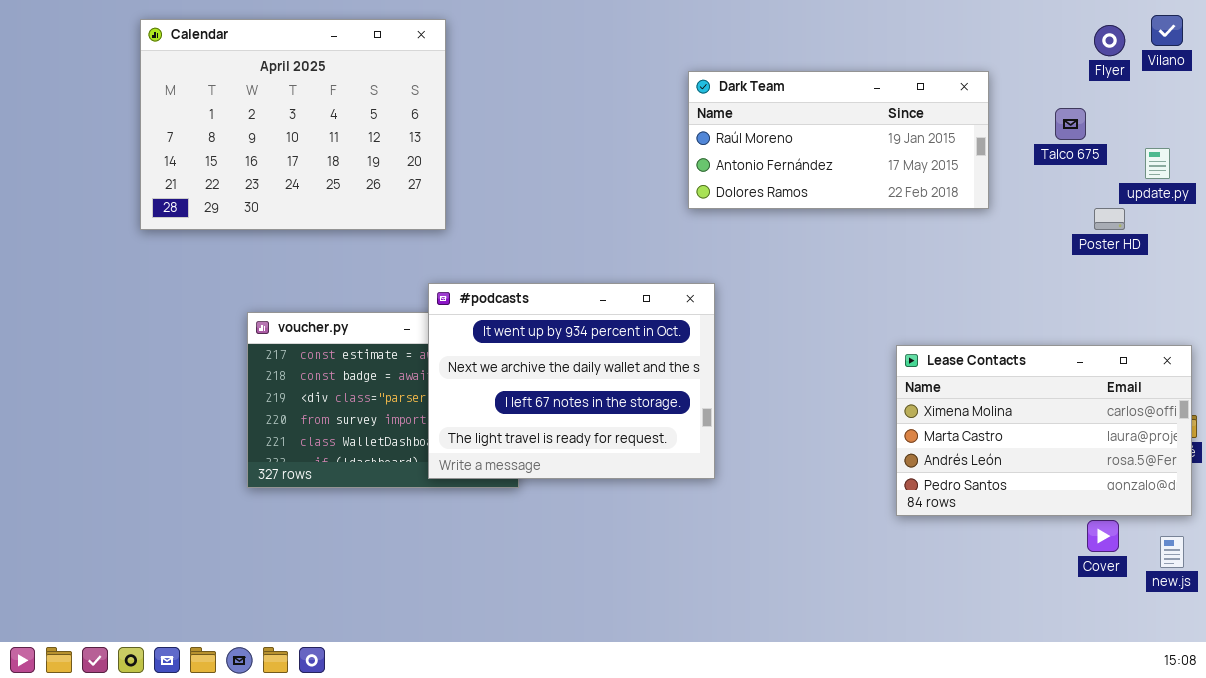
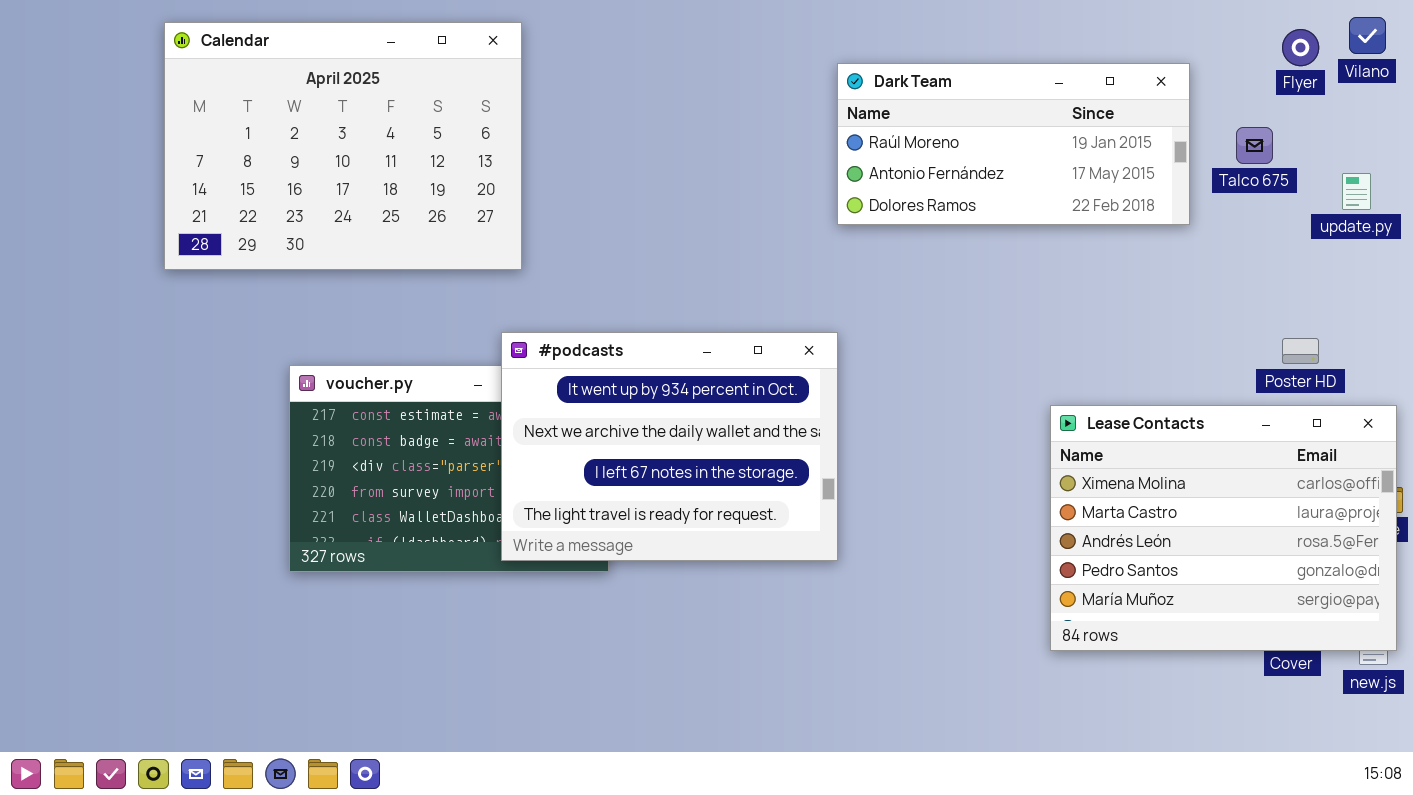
Dark Team: [688,71,989,209] -> [837,63,1190,225], moved
Poster HD: [1094,208,1125,230] -> [1282,338,1319,364], moved
Lease Contacts: [896,345,1192,516] -> [1050,405,1397,651], resized

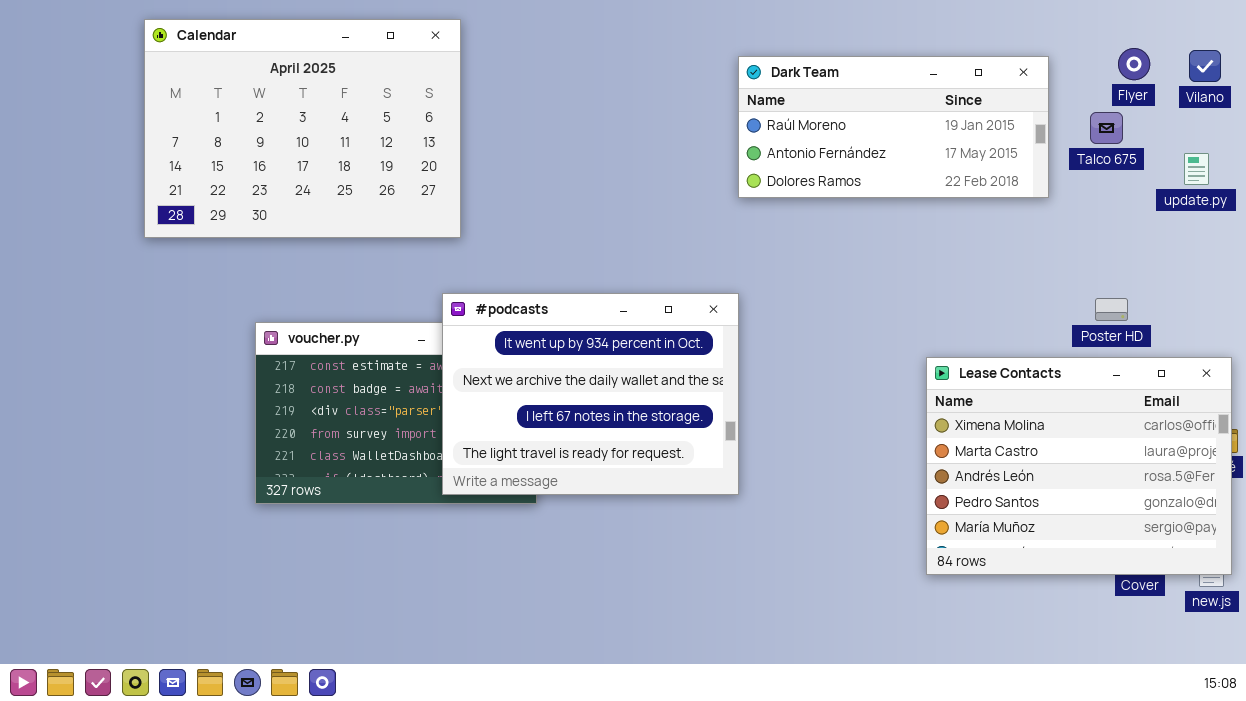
Vilano: [1349,17,1386,54] -> [1189,50,1221,82], moved
Flyer: [1282,29,1319,66] -> [1118,48,1150,80], moved
Poster HD: [1282,338,1319,364] -> [1095,298,1128,321], moved

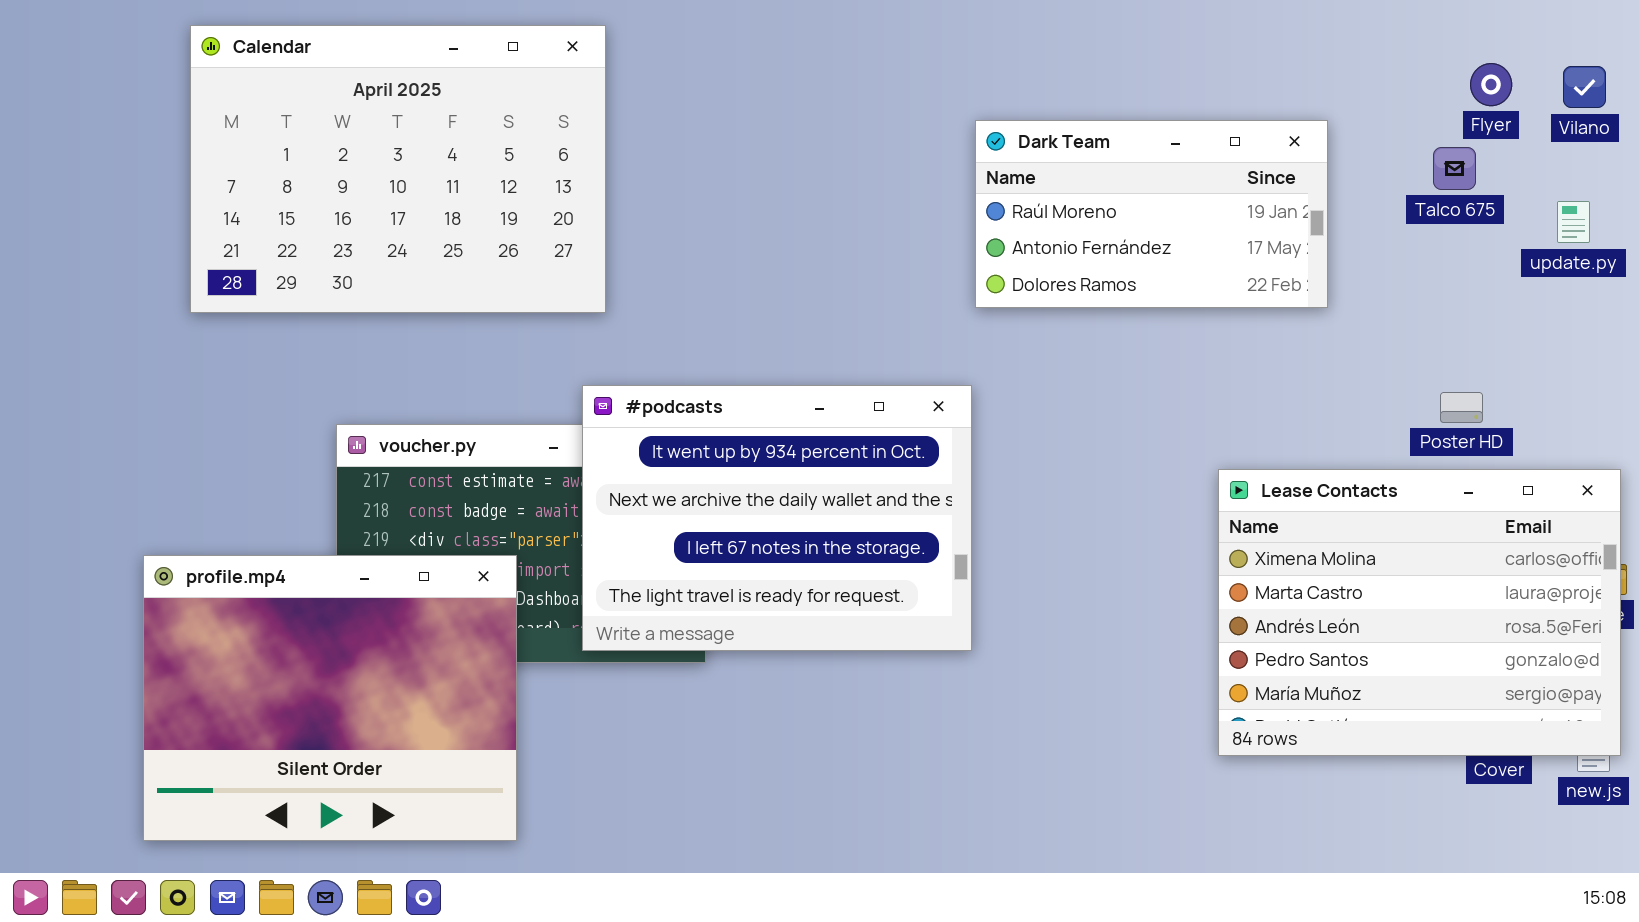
Dark Team: [738,56,1049,198] -> [975,120,1328,308], moved, resized
profile.mp4: none -> [143,555,517,841], opened

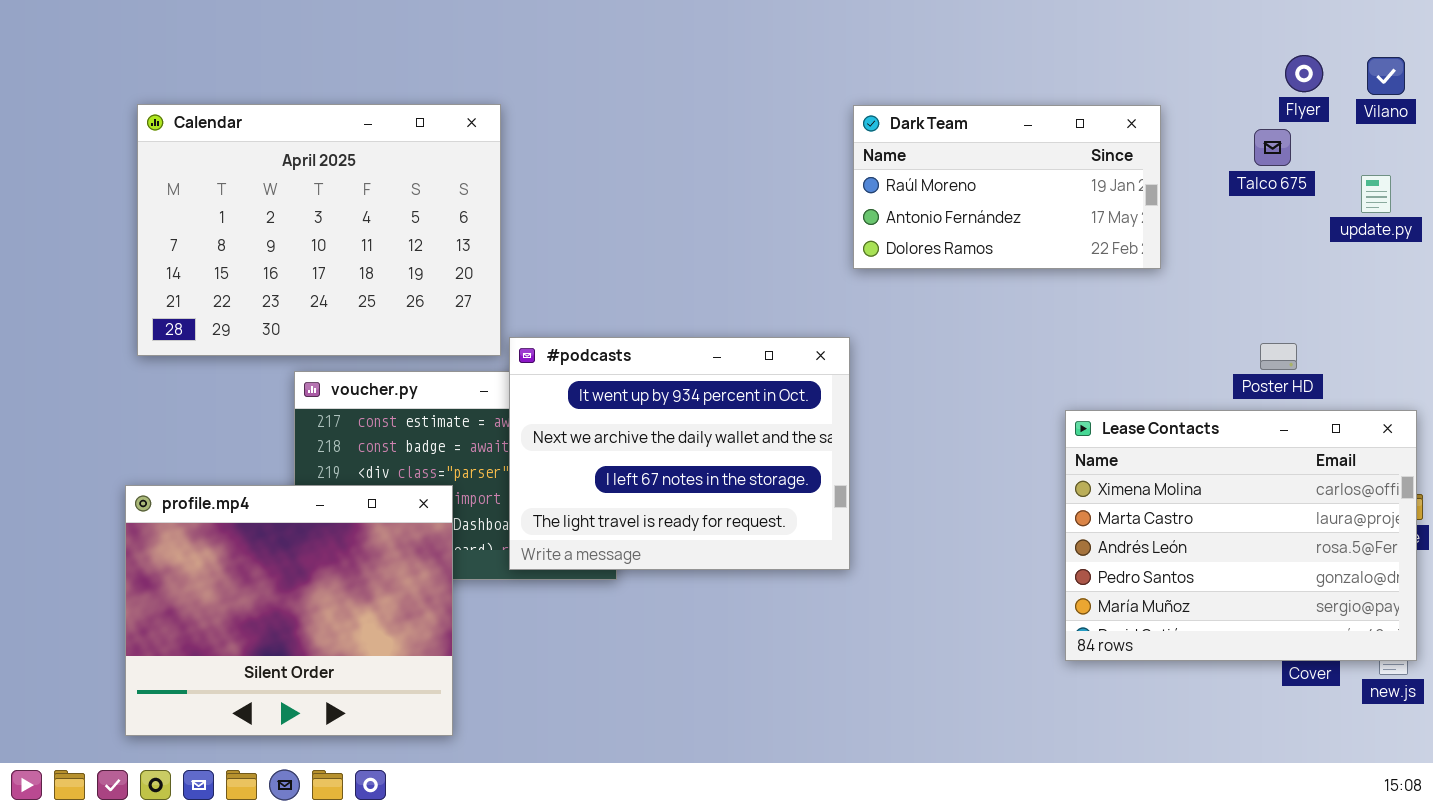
Calendar: [190,25,606,313] -> [137,104,501,356], moved

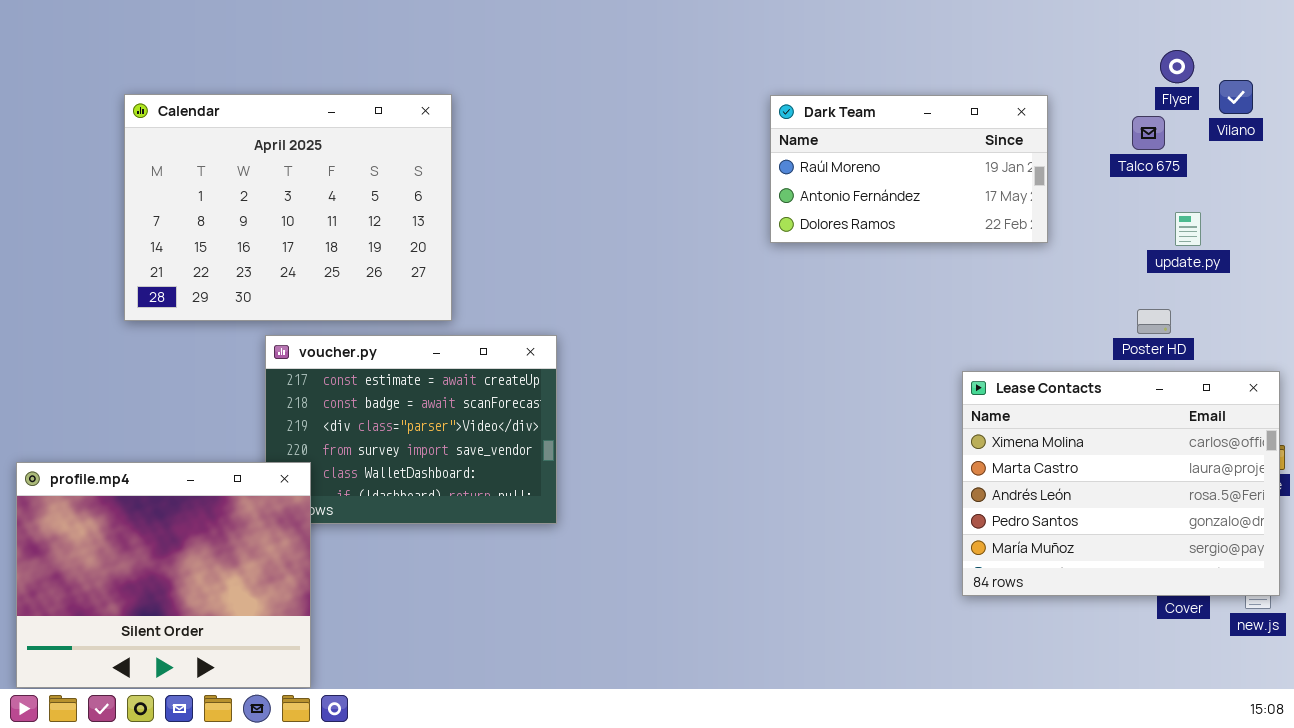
Vilano: [1367,57,1405,95] -> [1219,80,1253,114], moved
update.py: [1361,175,1391,213] -> [1175,212,1201,246], moved
#podcasts: [509,337,850,570] -> none, closed
profile.mp4: [125,485,453,736] -> [16,462,311,688], moved

